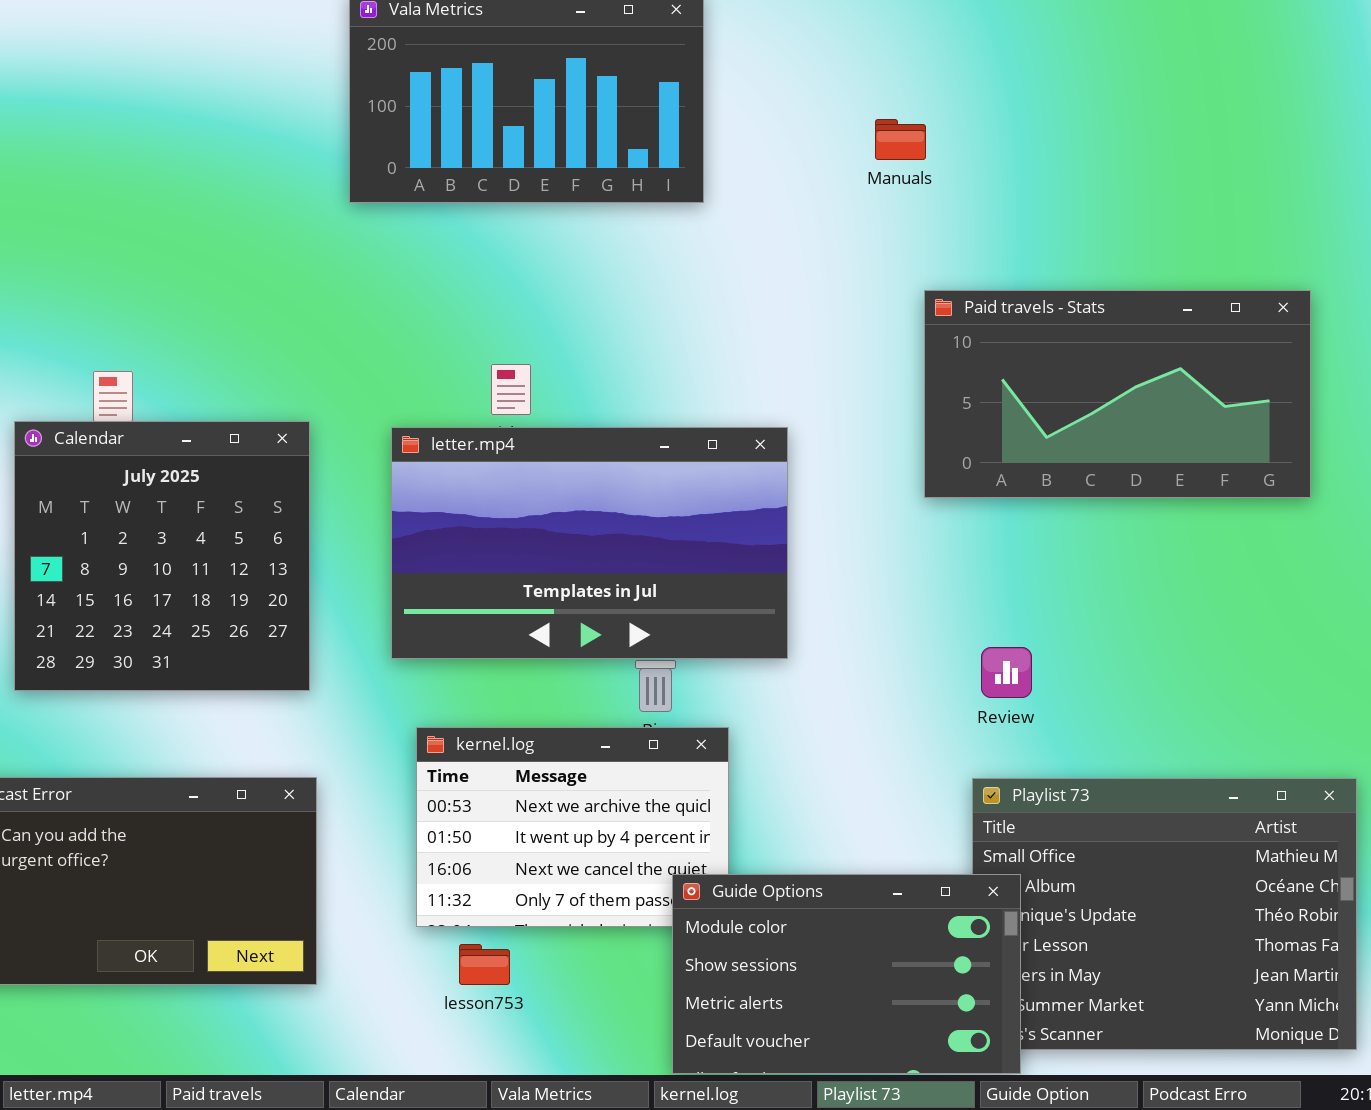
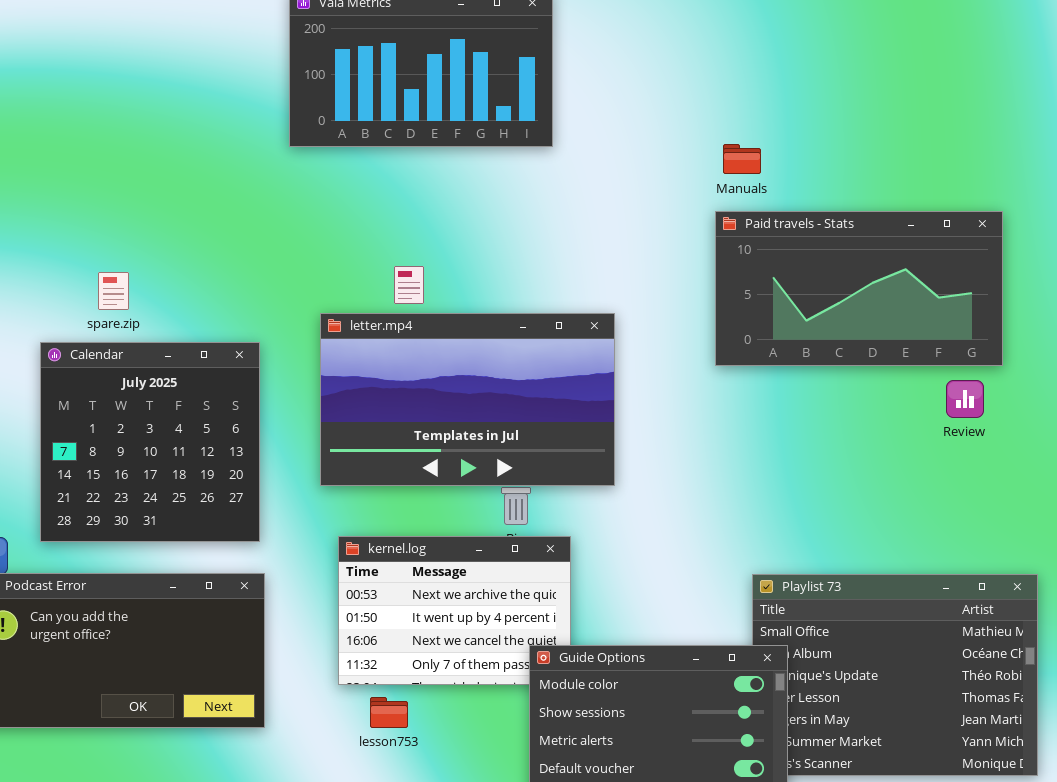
Manuals: [875,119,926,160] -> [723,144,761,174], moved
Calendar: [14,421,310,691] -> [40,342,260,542], moved
Review: [981,647,1032,698] -> [946,380,984,418], moved

